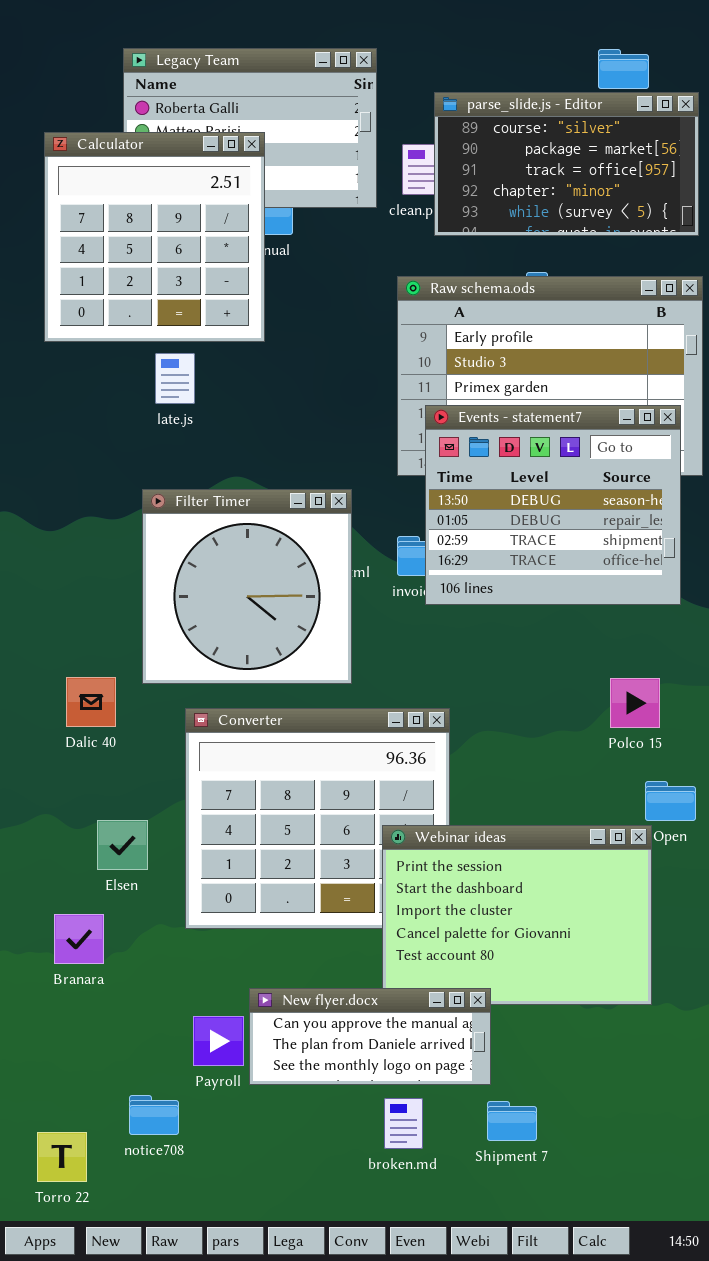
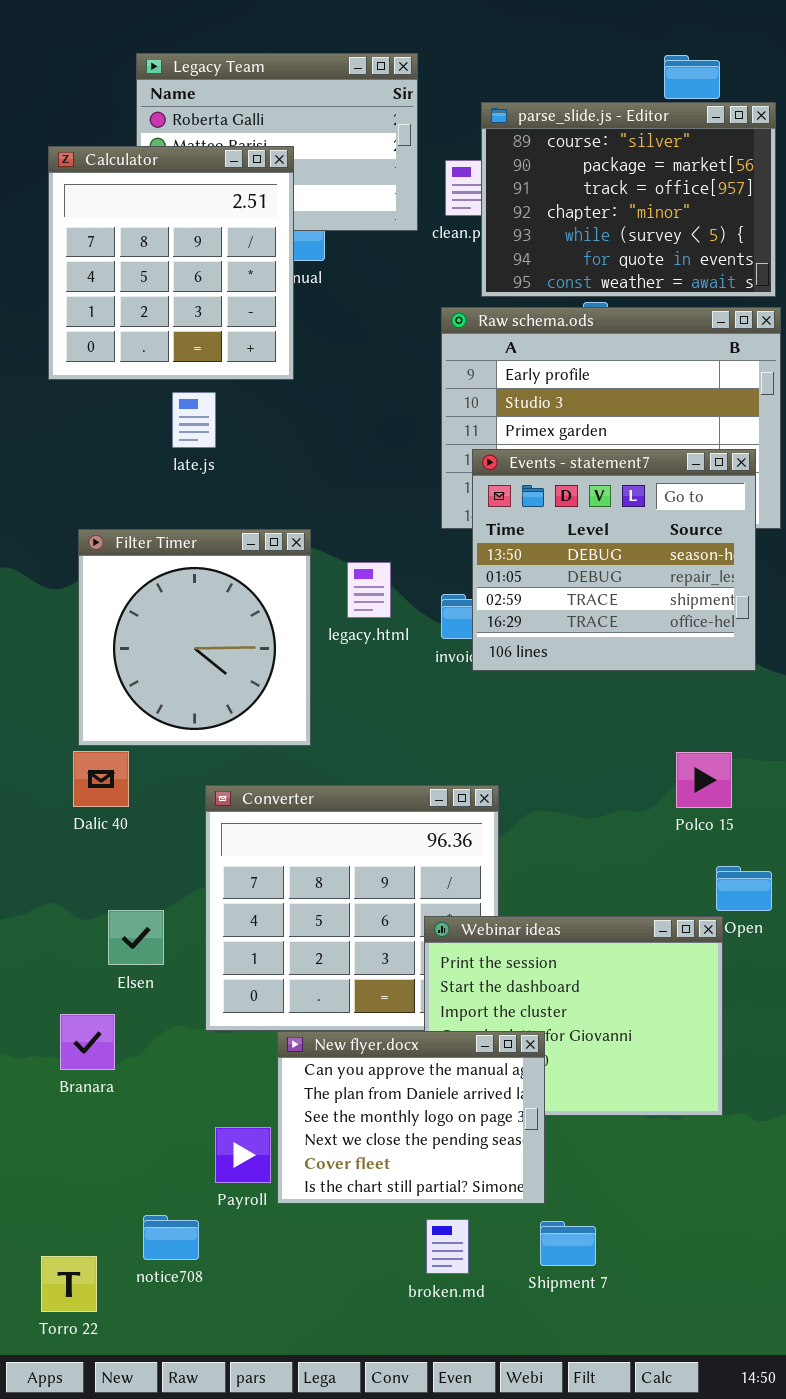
parse_slide.js - Editor: [434,92,699,236] -> [481,102,776,297], resized
Filter Timer: [142,489,352,684] -> [78,529,311,746], moved
New flyer.docx: [249,988,491,1085] -> [277,1031,545,1204], resized

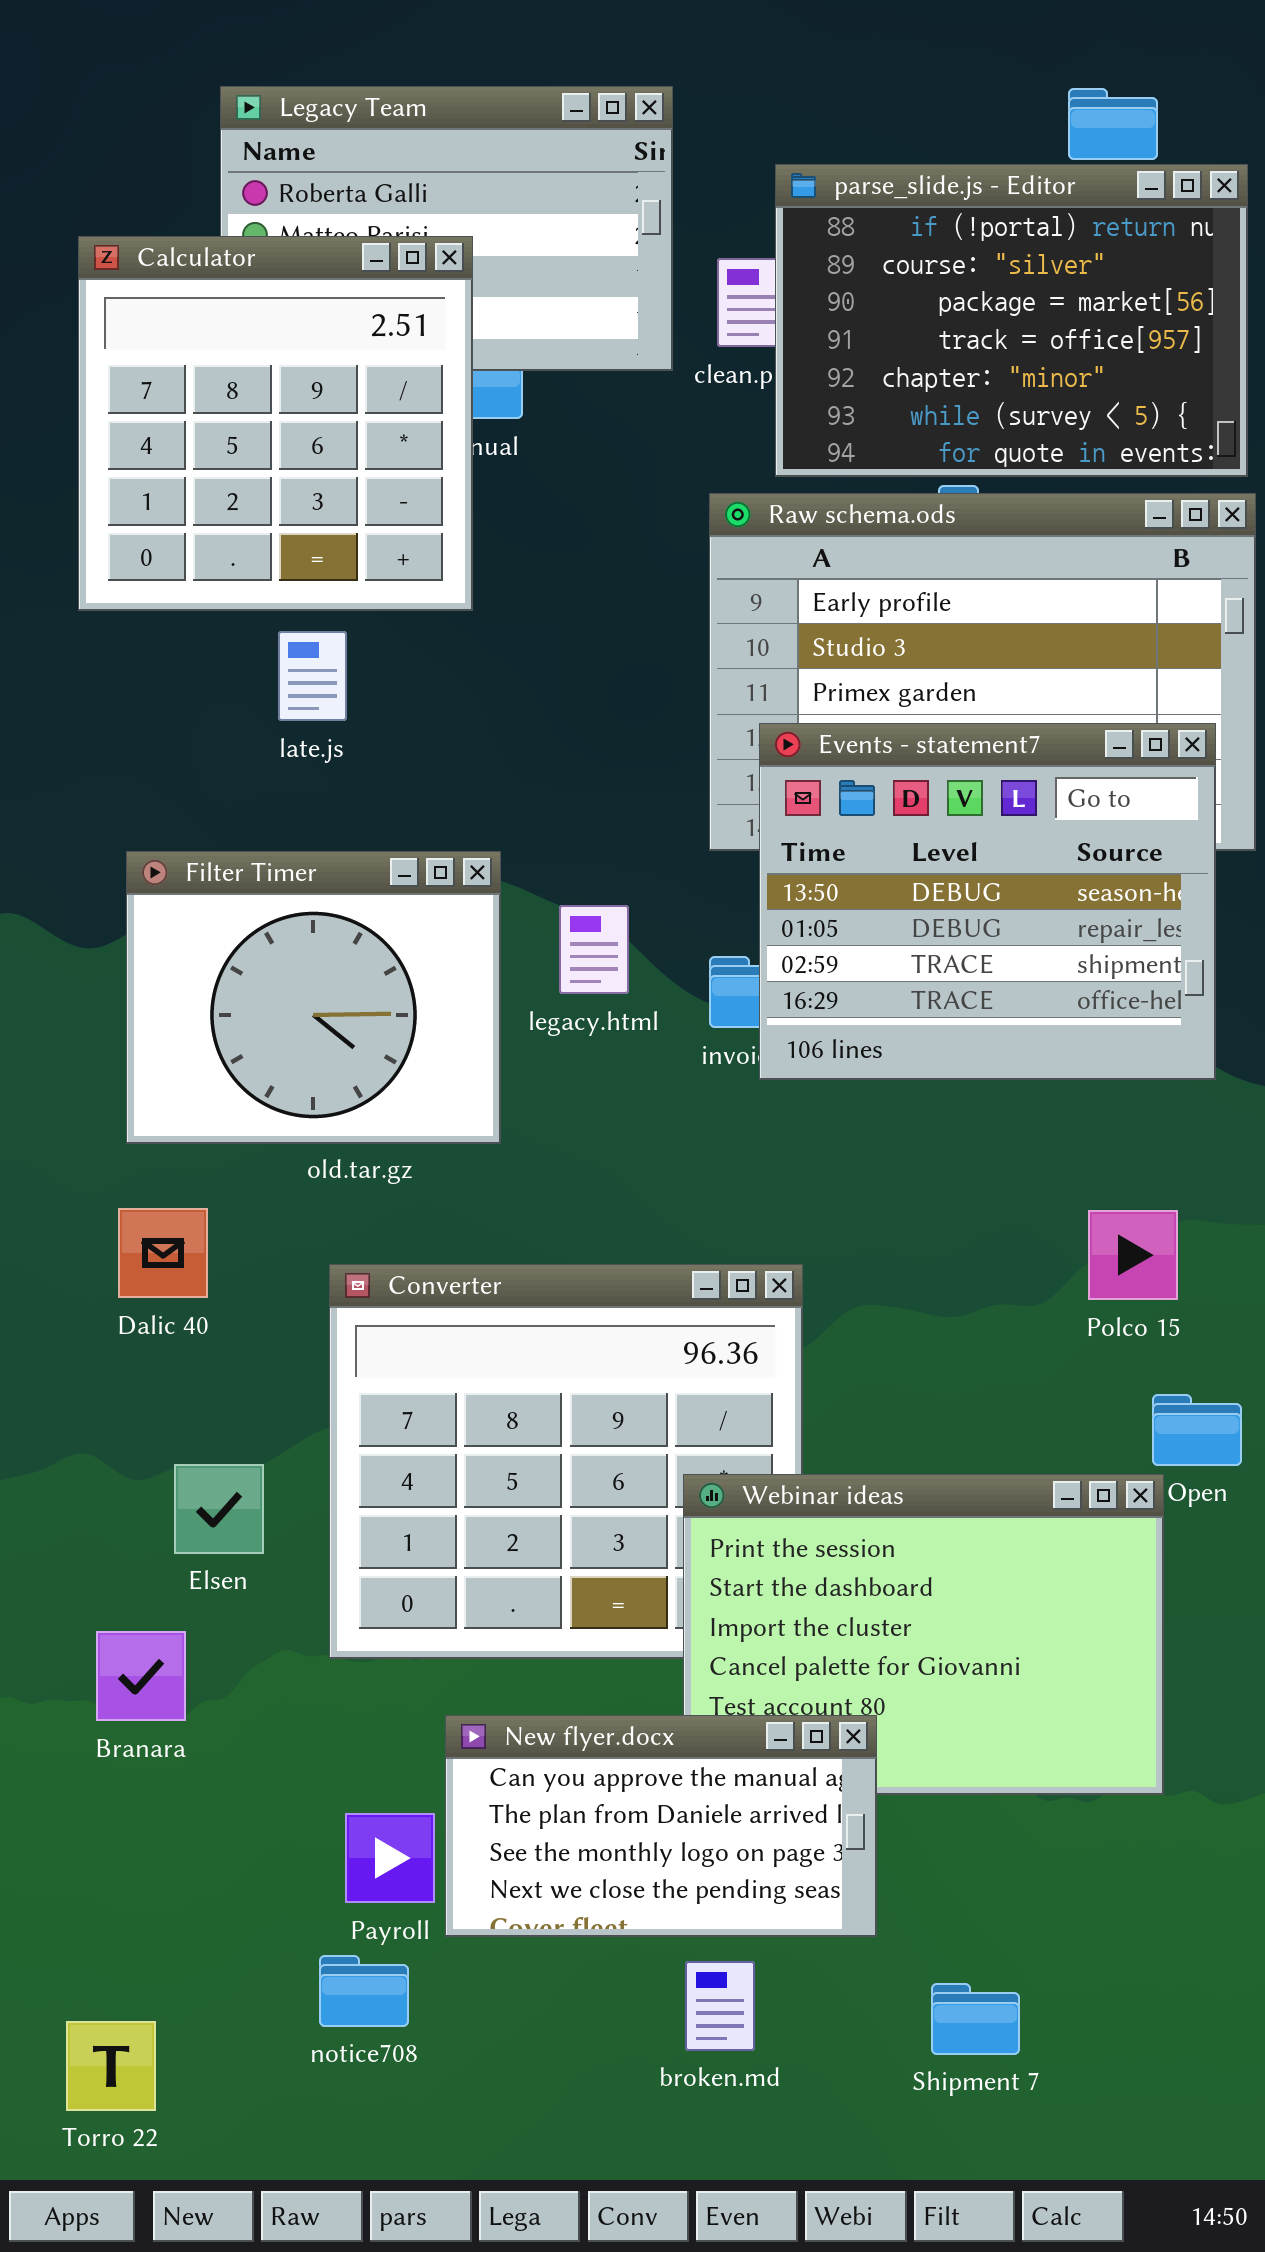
parse_slide.js - Editor: [481,102,776,297] -> [775,164,1248,477], scrolled up 1 row
Filter Timer: [78,529,311,746] -> [126,851,501,1144], resized
New flyer.docx: [277,1031,545,1204] -> [445,1715,877,1937], resized
notice708: [143,1215,199,1260] -> [319,1955,409,2027], moved
Shipment 7: [540,1221,596,1266] -> [931,1983,1020,2055], moved

